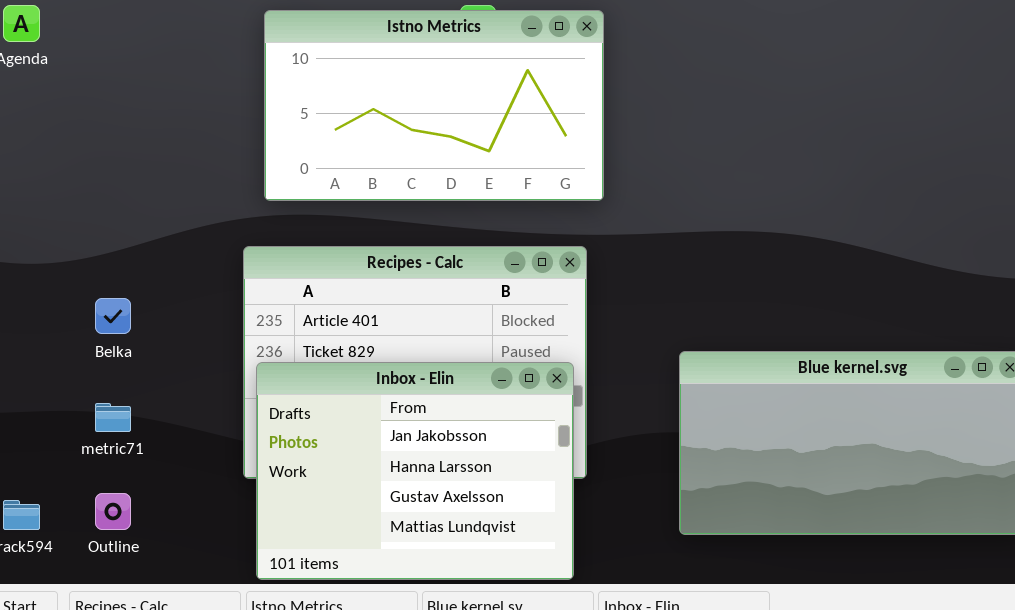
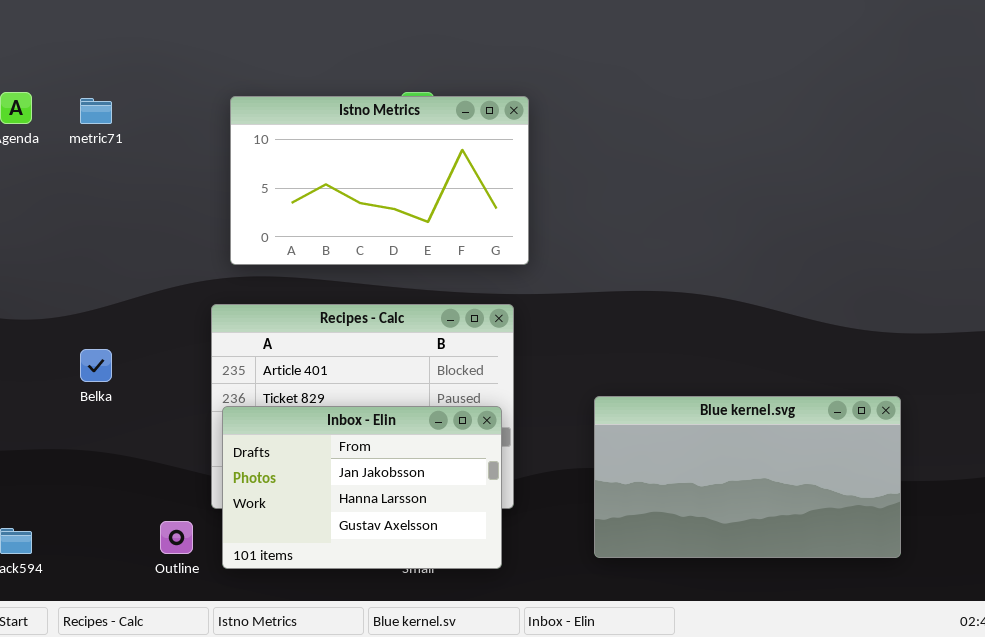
Inbox - Elin: [256,362,574,580] -> [222,406,502,569], resized
metric71: [95,403,131,432] -> [80,98,112,124], moved
Outline: [95,493,131,530] -> [160,521,193,554], moved

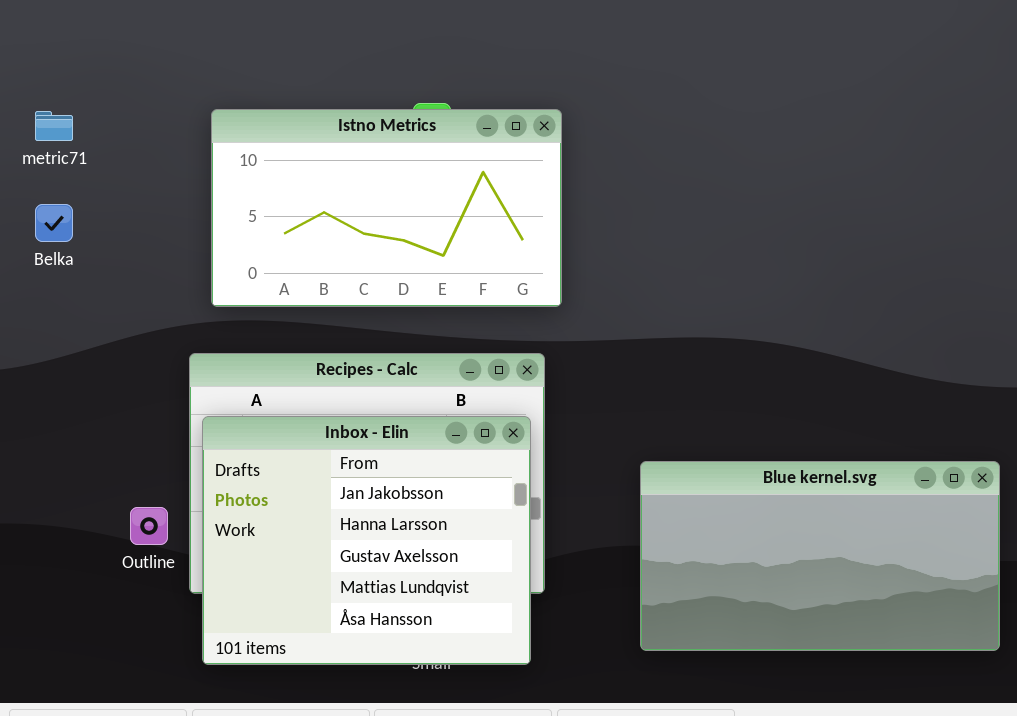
Belka: [80,349,112,382] -> [35,204,73,242], moved
Inbox - Elin: [222,406,502,569] -> [202,416,531,665], resized
Outline: [160,521,193,554] -> [130,507,168,545], moved

